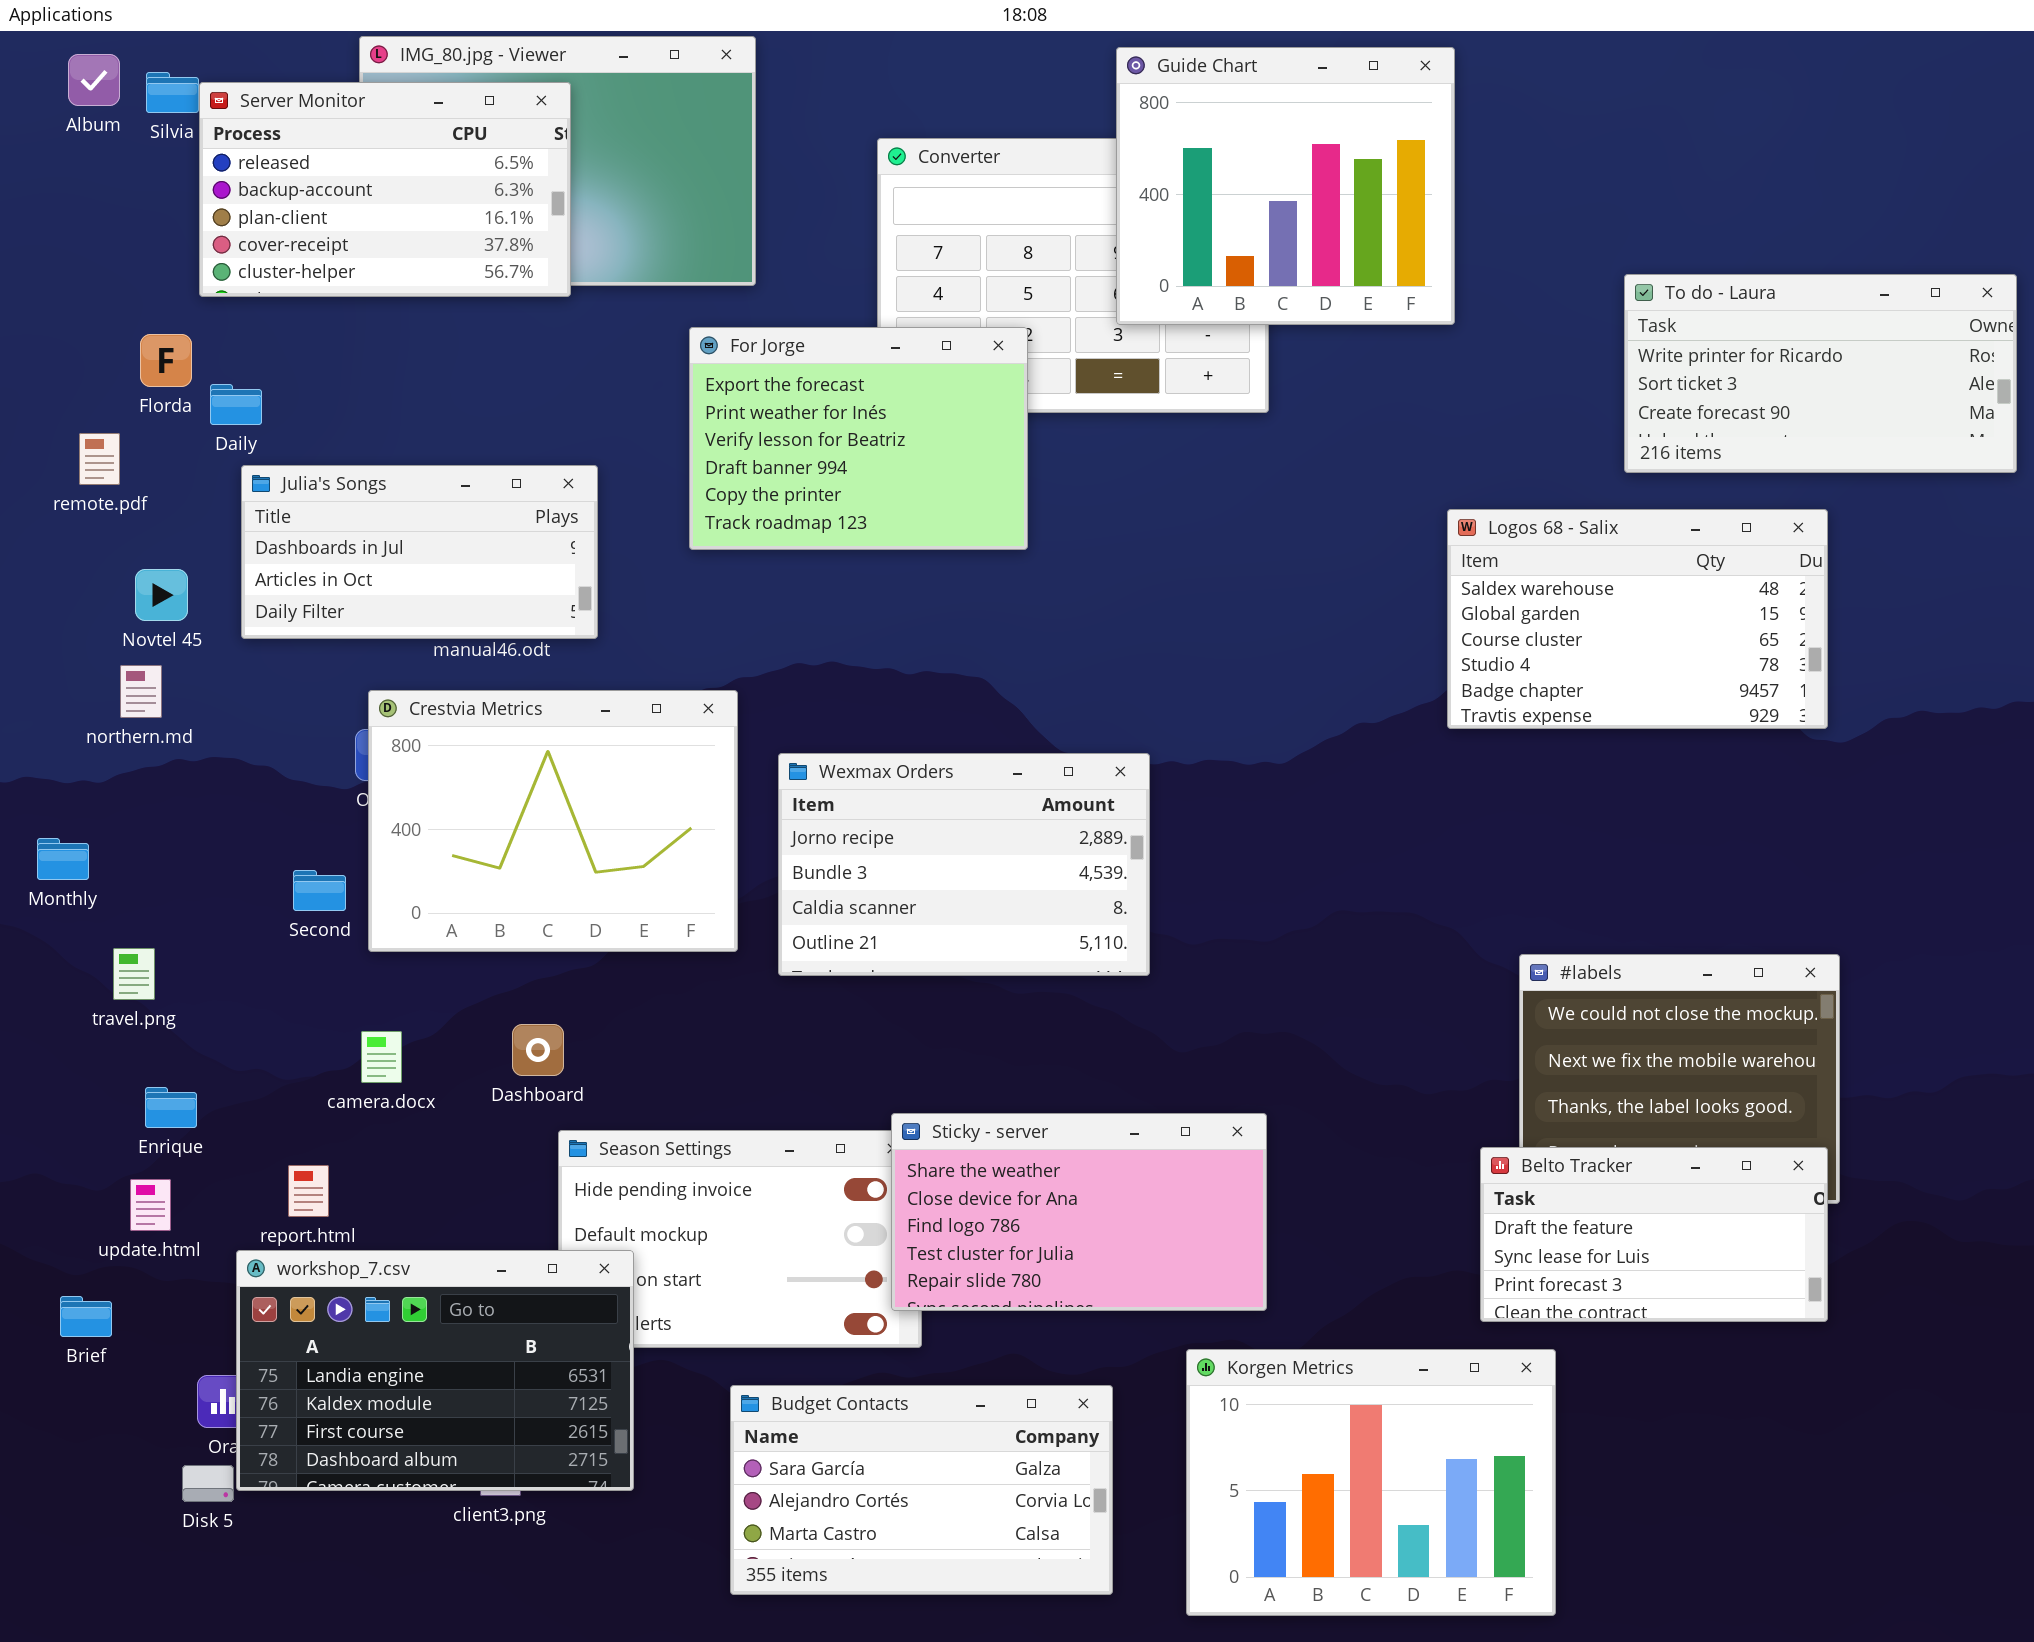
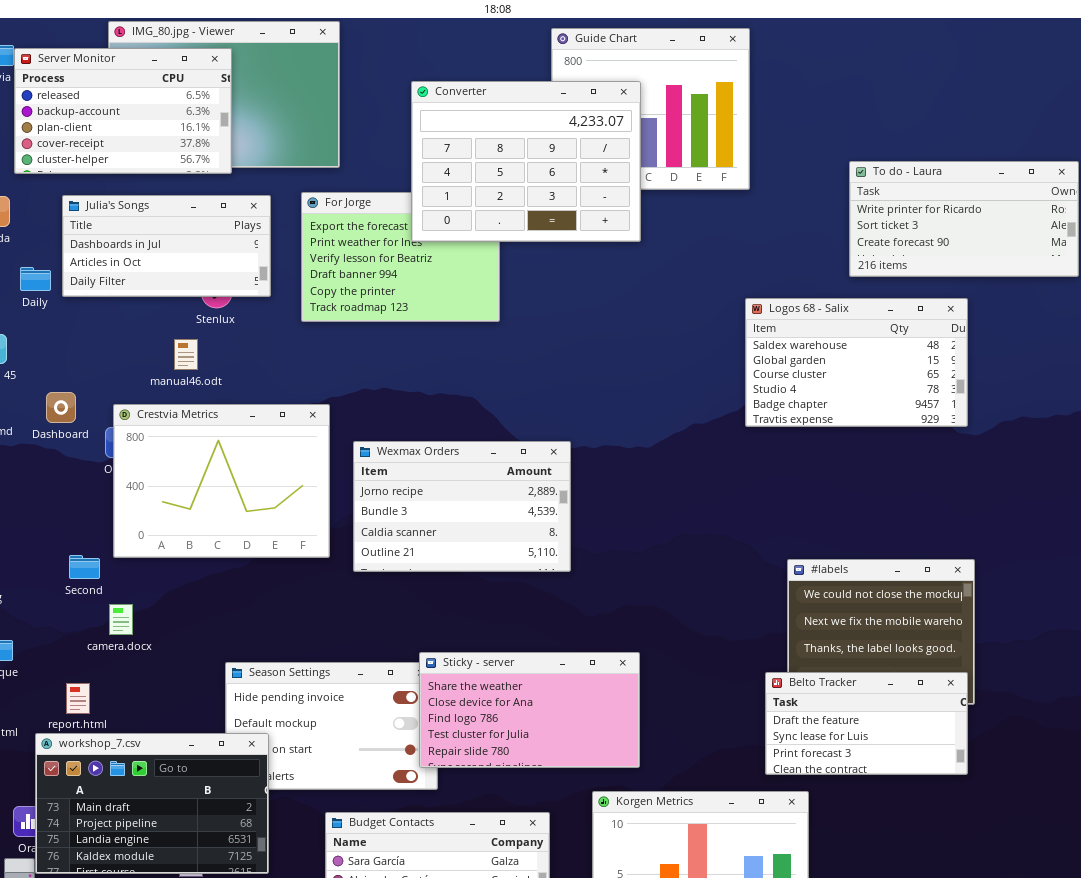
Converter: [877,138,1269,413] -> [411,81,641,242], raised
Daily: [210,384,262,425] -> [20,267,51,291], moved
Julia's Songs: [241,465,598,639] -> [62,195,271,297], moved
Second: [293,870,346,911] -> [69,555,100,579], moved
Dashboard: [512,1024,564,1076] -> [46,392,76,423], moved
workshop_7.csv: [236,1250,634,1491] -> [35,733,269,874], scrolled up 2 rows

